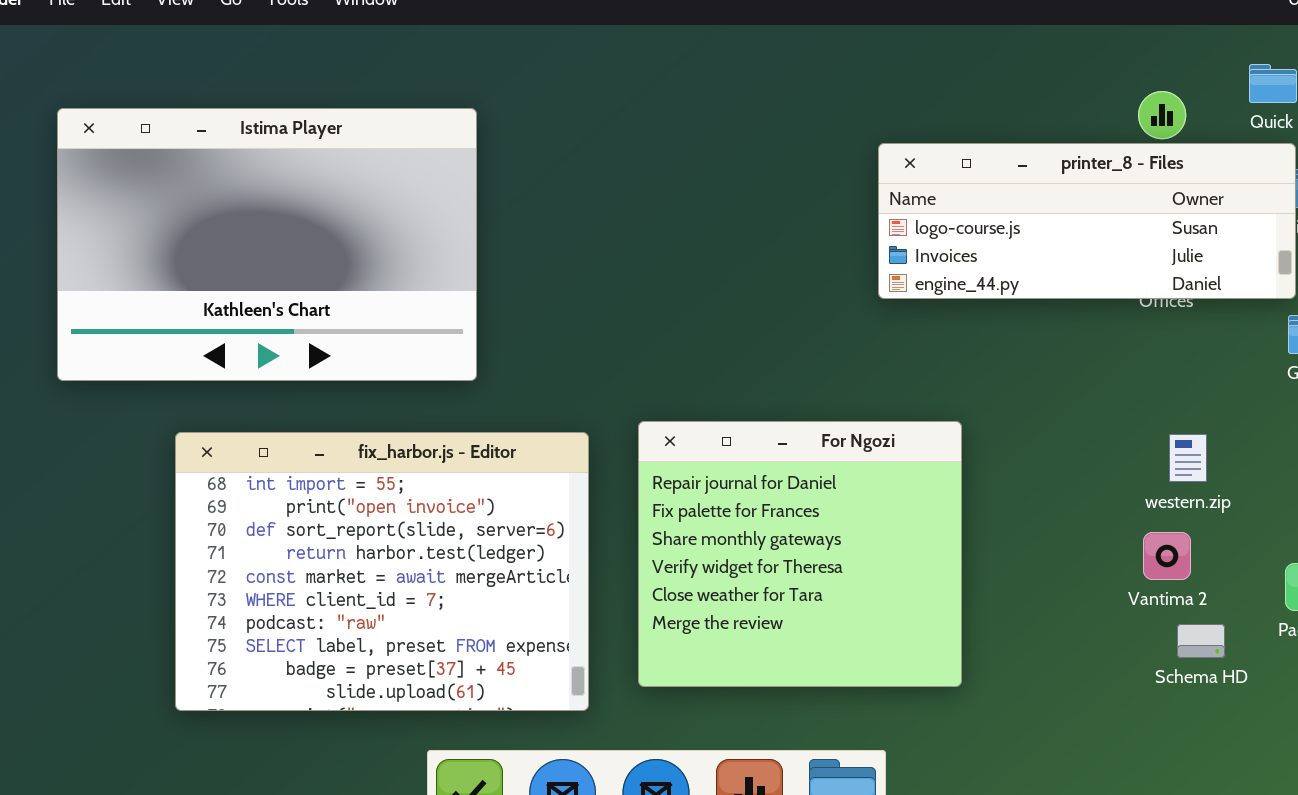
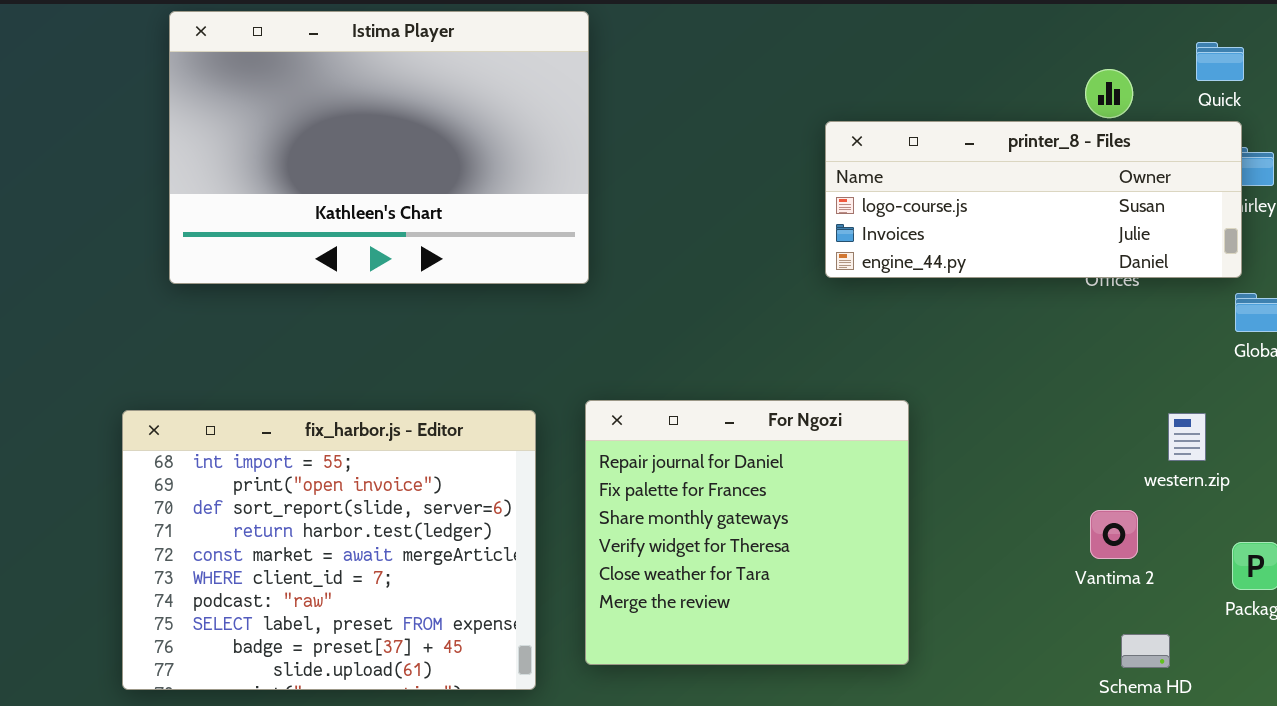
Istima Player: [57,108,477,381] -> [169,11,589,284], moved
western.zip: [1169,434,1207,482] -> [1168,413,1206,461], moved
Schema HD: [1177,624,1225,658] -> [1121,634,1170,668], moved

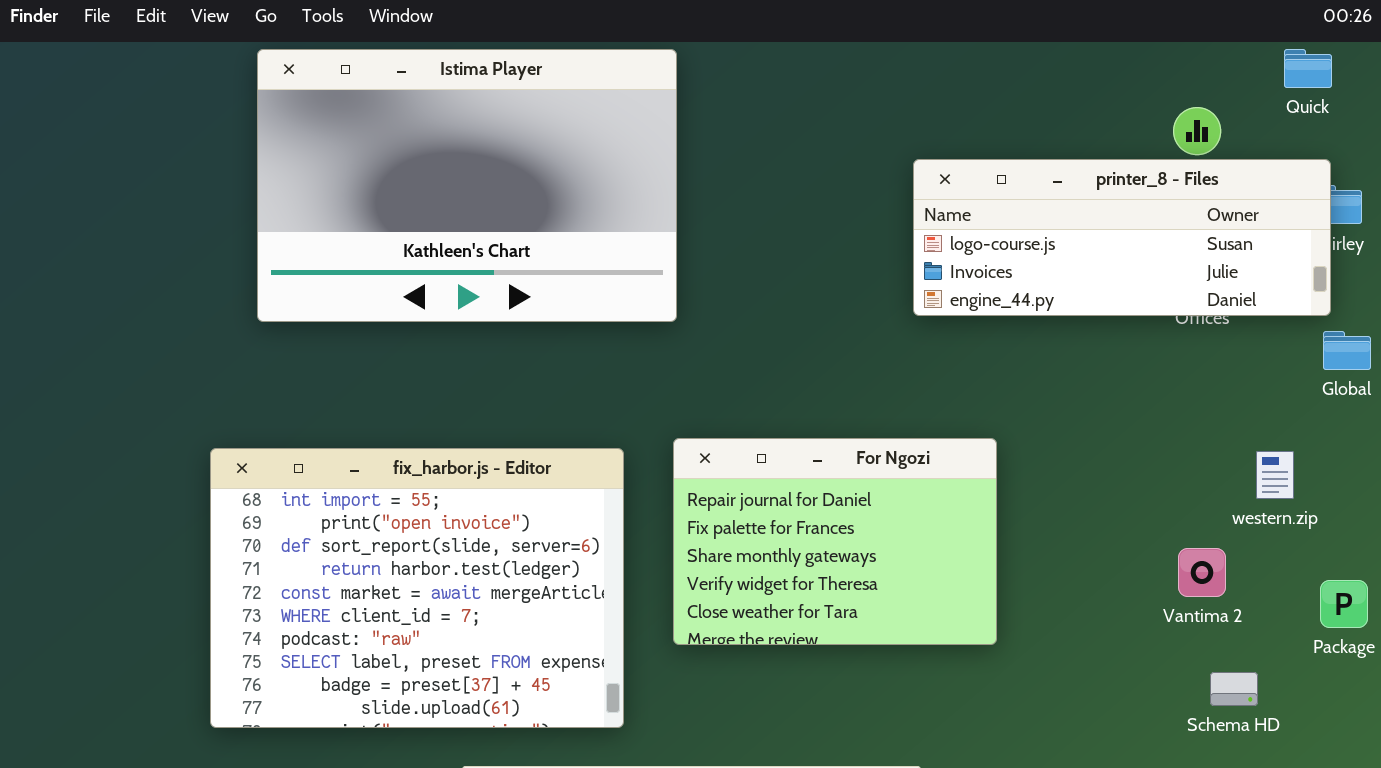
Quick: [1196,42,1244,81] -> [1284,49,1332,88], moved
For Ngozi: [585,400,909,665] -> [673,438,997,645], resized

